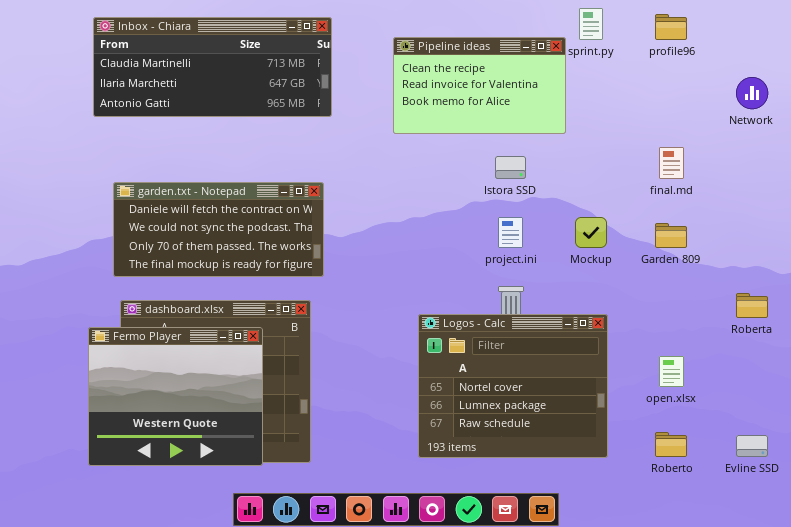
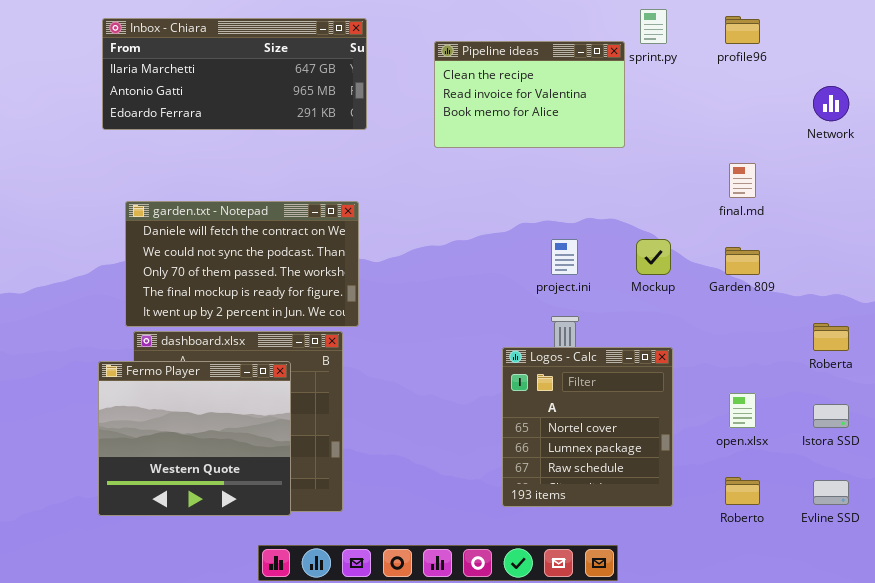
Inbox - Chiara: [93,17,332,117] -> [102,18,367,130], scrolled down 1 row
Istora SSD: [495,156,526,179] -> [813,404,849,428], moved
garden.txt - Notepad: [113,182,324,277] -> [125,201,359,327], resized
Logos - Calc: [418,314,608,458] -> [502,347,673,507], resized

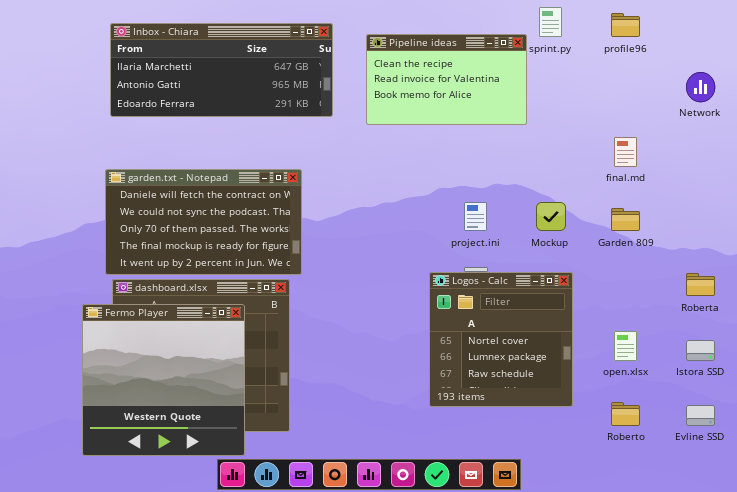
Inbox - Chiara: [102,18,367,130] -> [110,23,333,117], moved
Logos - Calc: [502,347,673,507] -> [429,272,573,407], moved
Fermo Player: [98,361,291,516] -> [82,304,245,456], resized

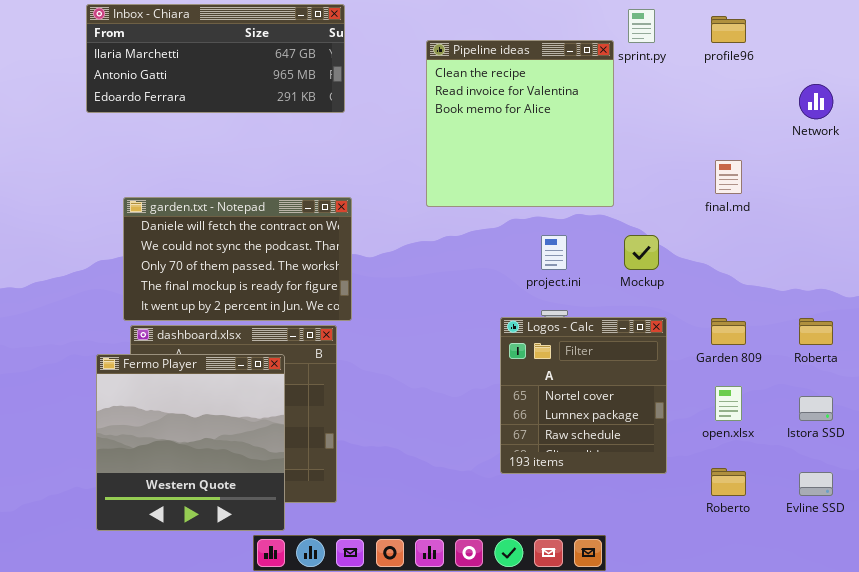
Inbox - Chiara: [110,23,333,117] -> [86,4,345,113], moved
Pipeline ideas: [366,34,527,125] -> [426,40,614,207], resized
Garden 809: [611,208,640,231] -> [711,318,746,345], moved

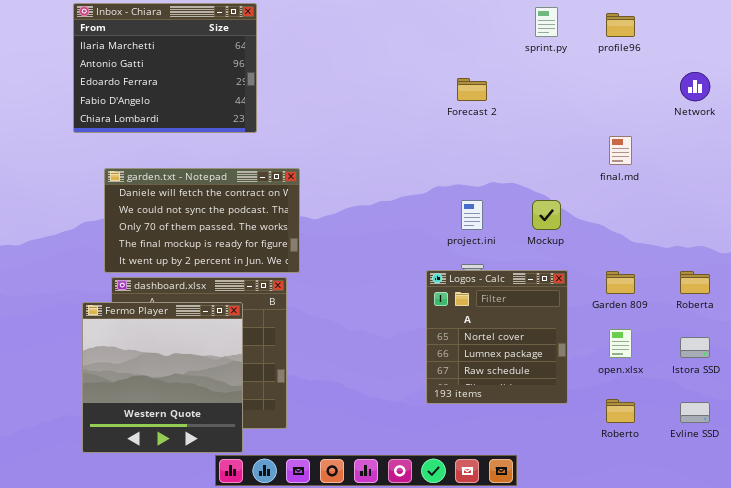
Inbox - Chiara: [86,4,345,113] -> [73,3,257,133], resized
Pipeline ideas: [426,40,614,207] -> none, closed

